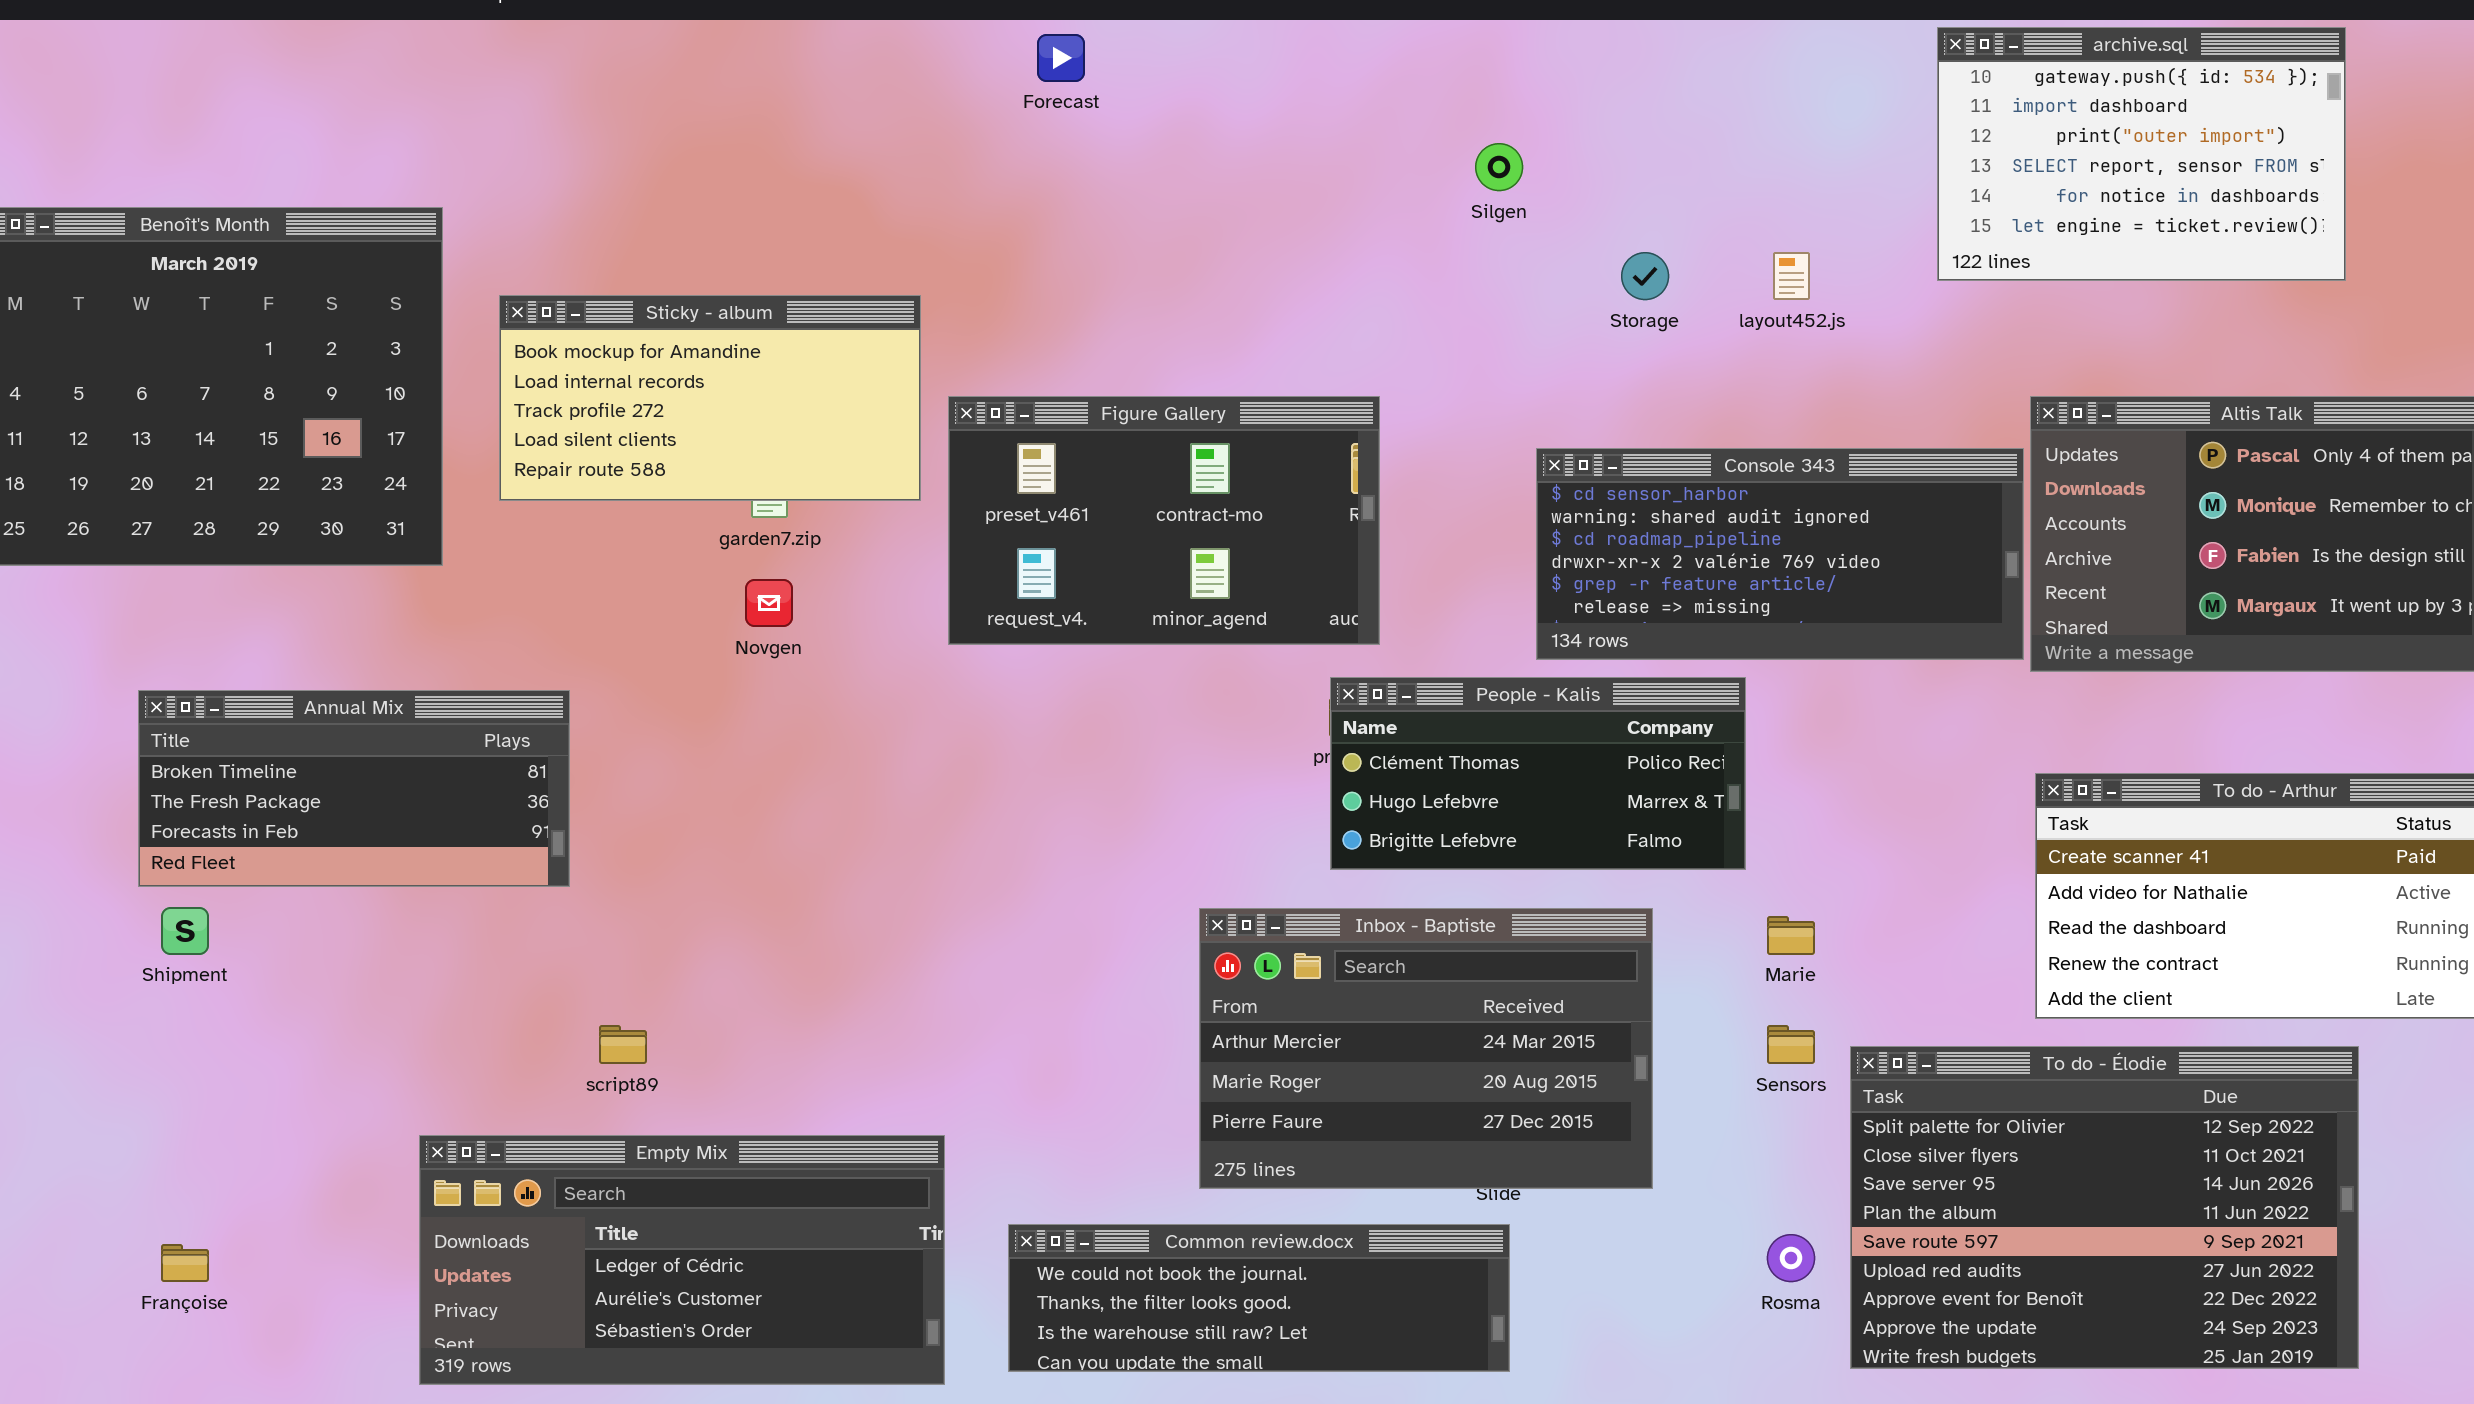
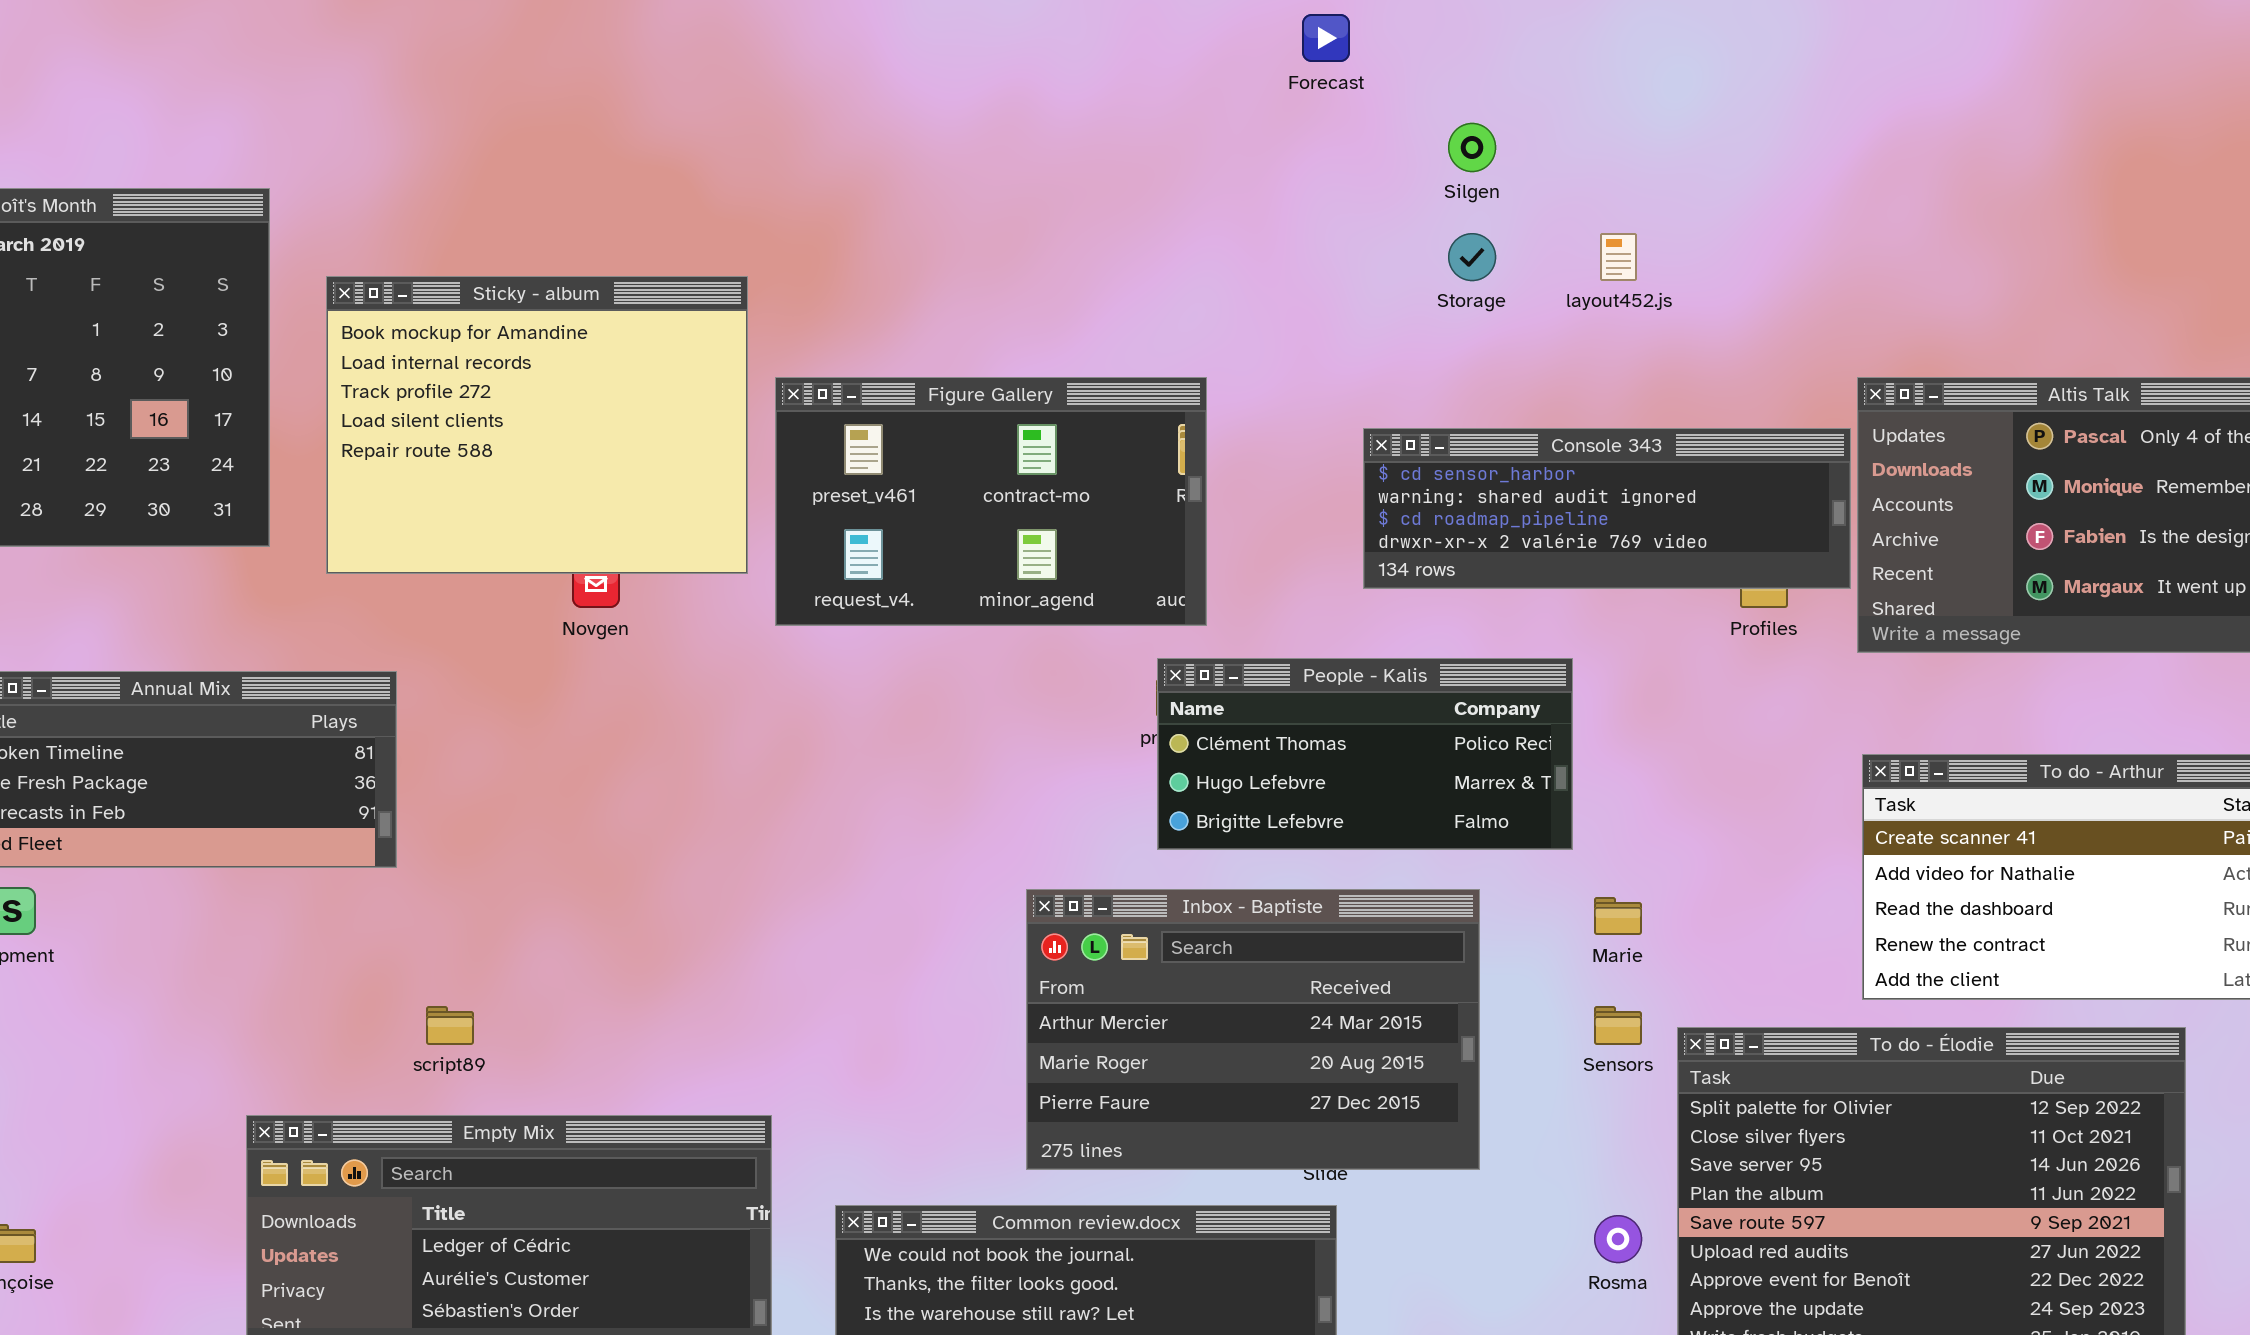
archive.sql: [1937,27,2346,281] -> none, closed
Forecast: [1037,34,1085,82] -> [1302,14,1350,62], moved
Silgen: [1475,143,1523,191] -> [1448,123,1496,172], moved
Sticky - album: [499,295,921,501] -> [326,276,748,574], resized
Console 343: [1536,448,2024,660] -> [1363,428,1851,589], resized

